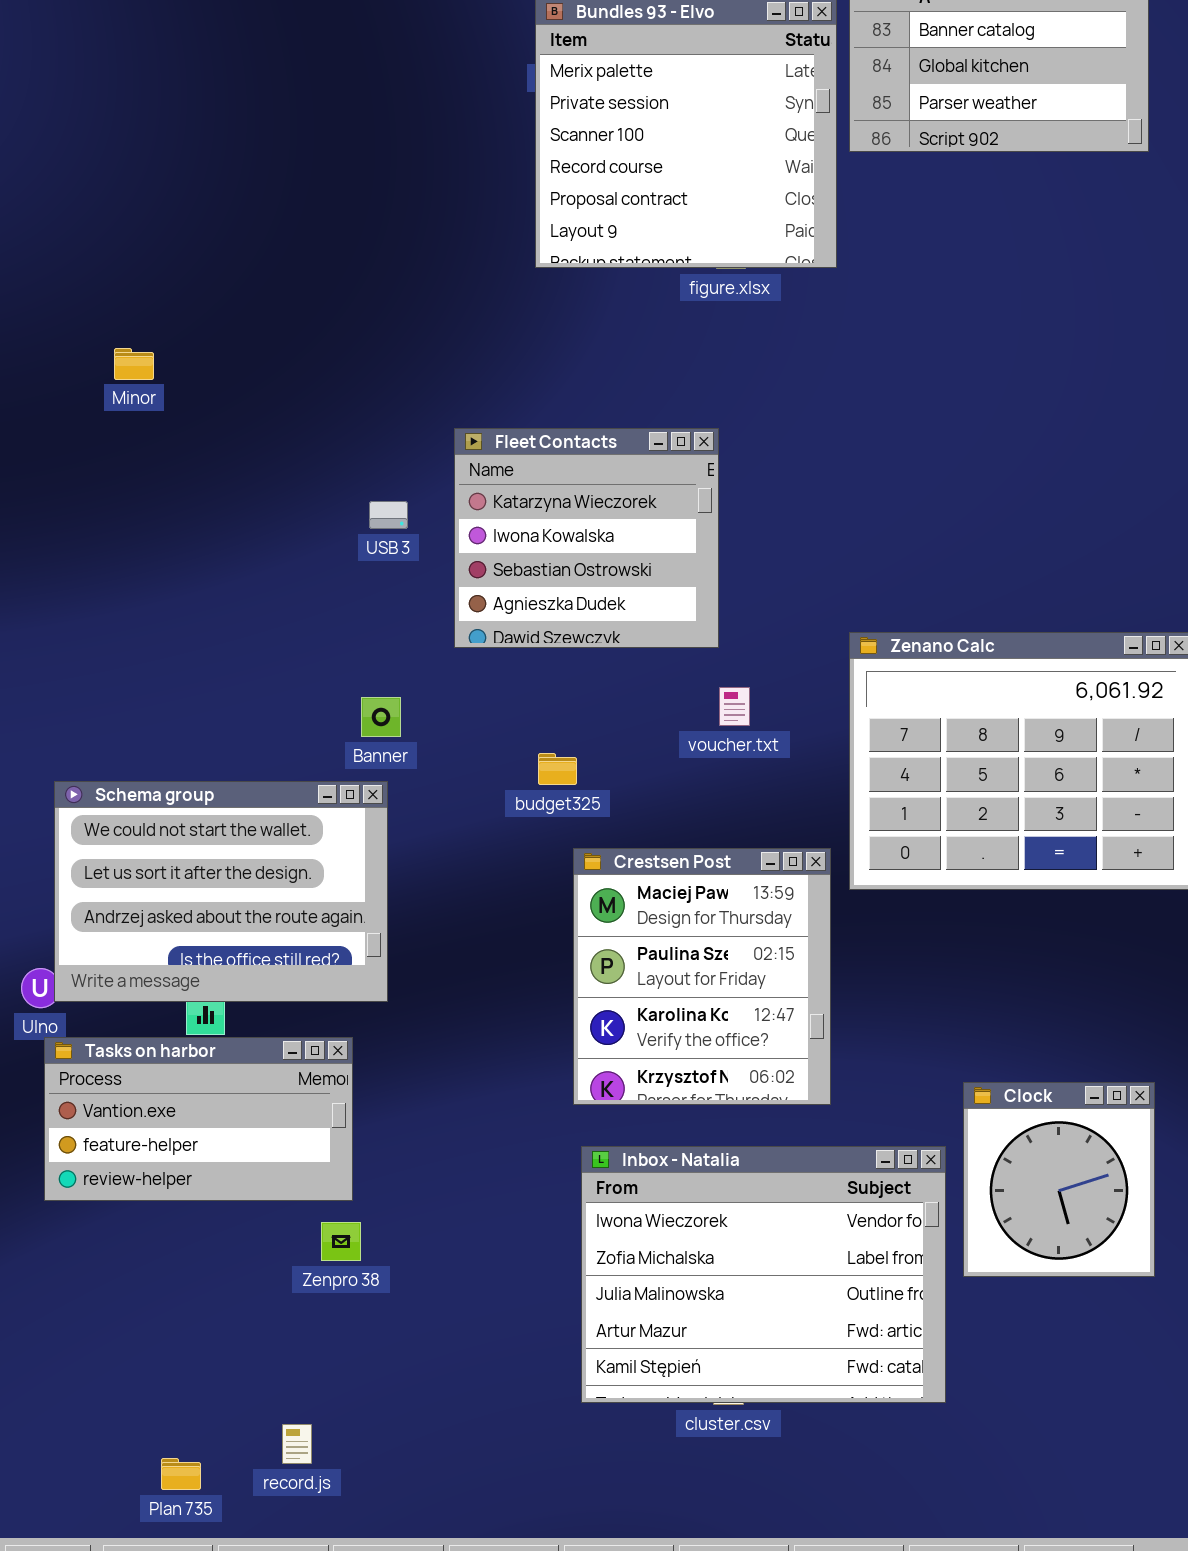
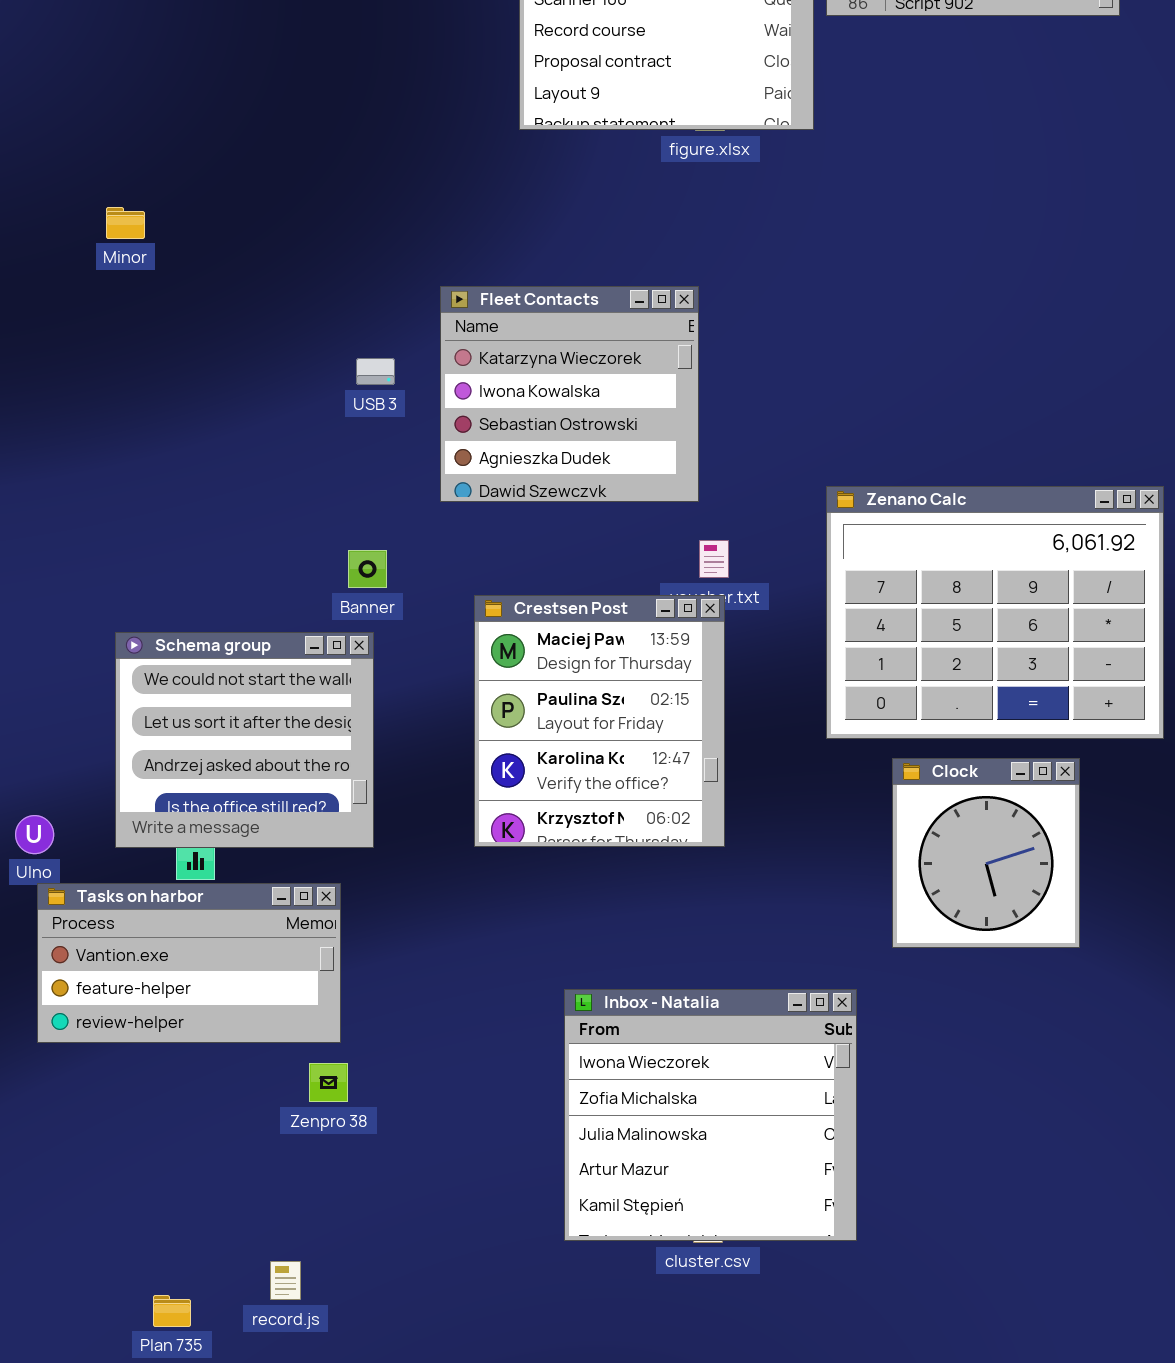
Schema group: [54,781,388,1002] -> [115,632,374,848], resized
Crestsen Post: [573,848,831,1105] -> [474,595,725,847], moved
Clock: [963,1082,1155,1277] -> [892,758,1080,948], moved
Inbox - Natalia: [581,1146,946,1403] -> [564,989,857,1241], resized

